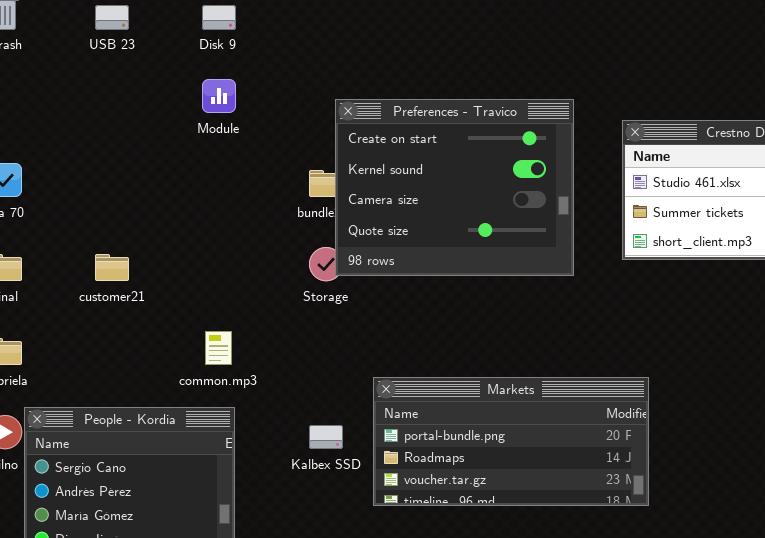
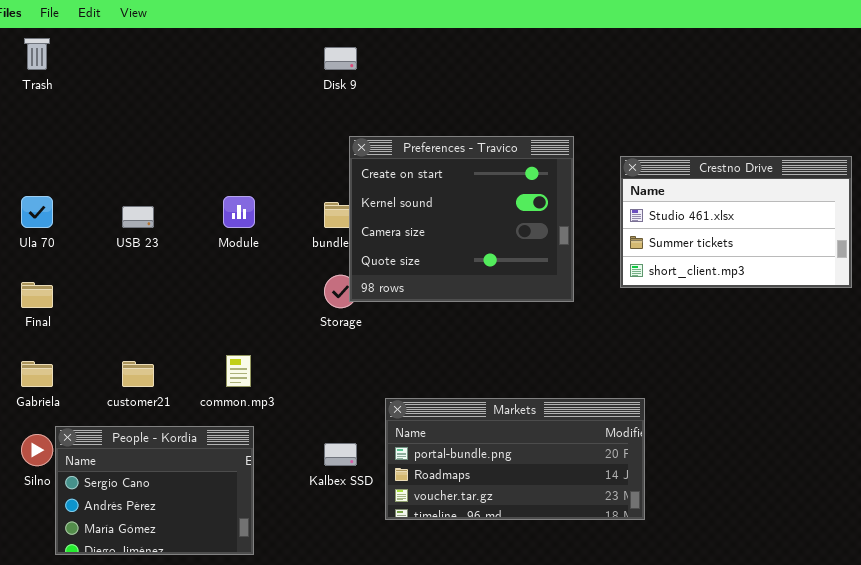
USB 23: [95,5,129,30] -> [122,206,154,228], moved
Disk 9: [202,5,236,30] -> [324,47,357,70], moved
Module: [202,79,236,113] -> [223,196,255,228], moved
customer21: [95,254,129,281] -> [122,361,154,387], moved

